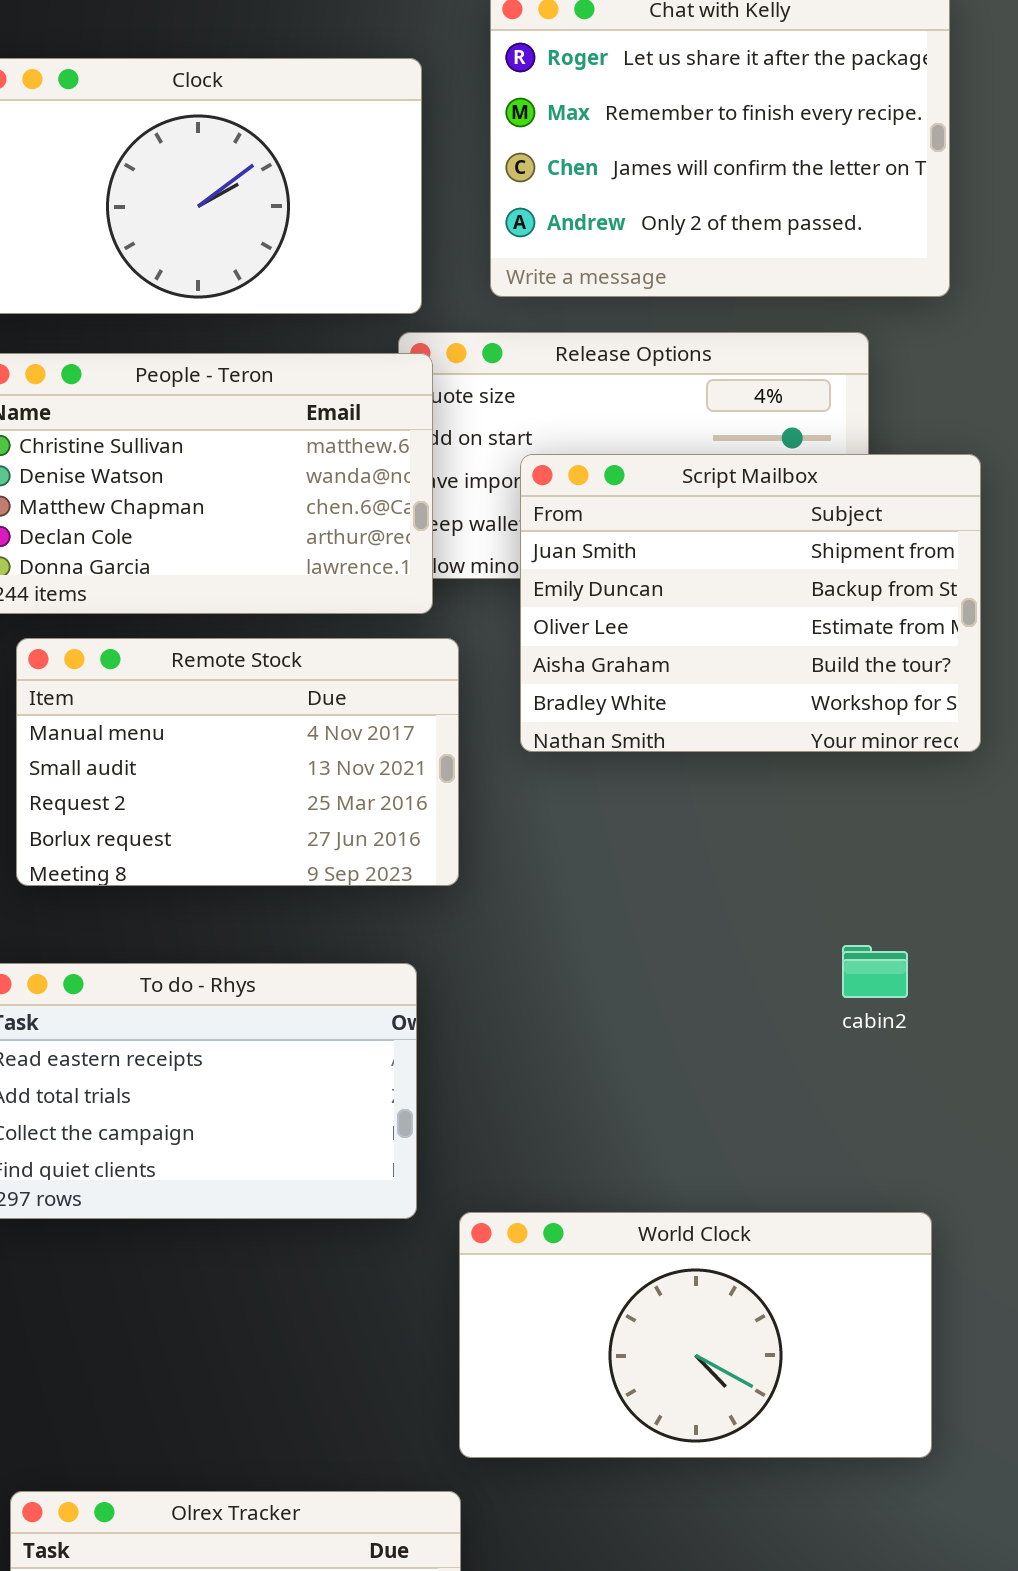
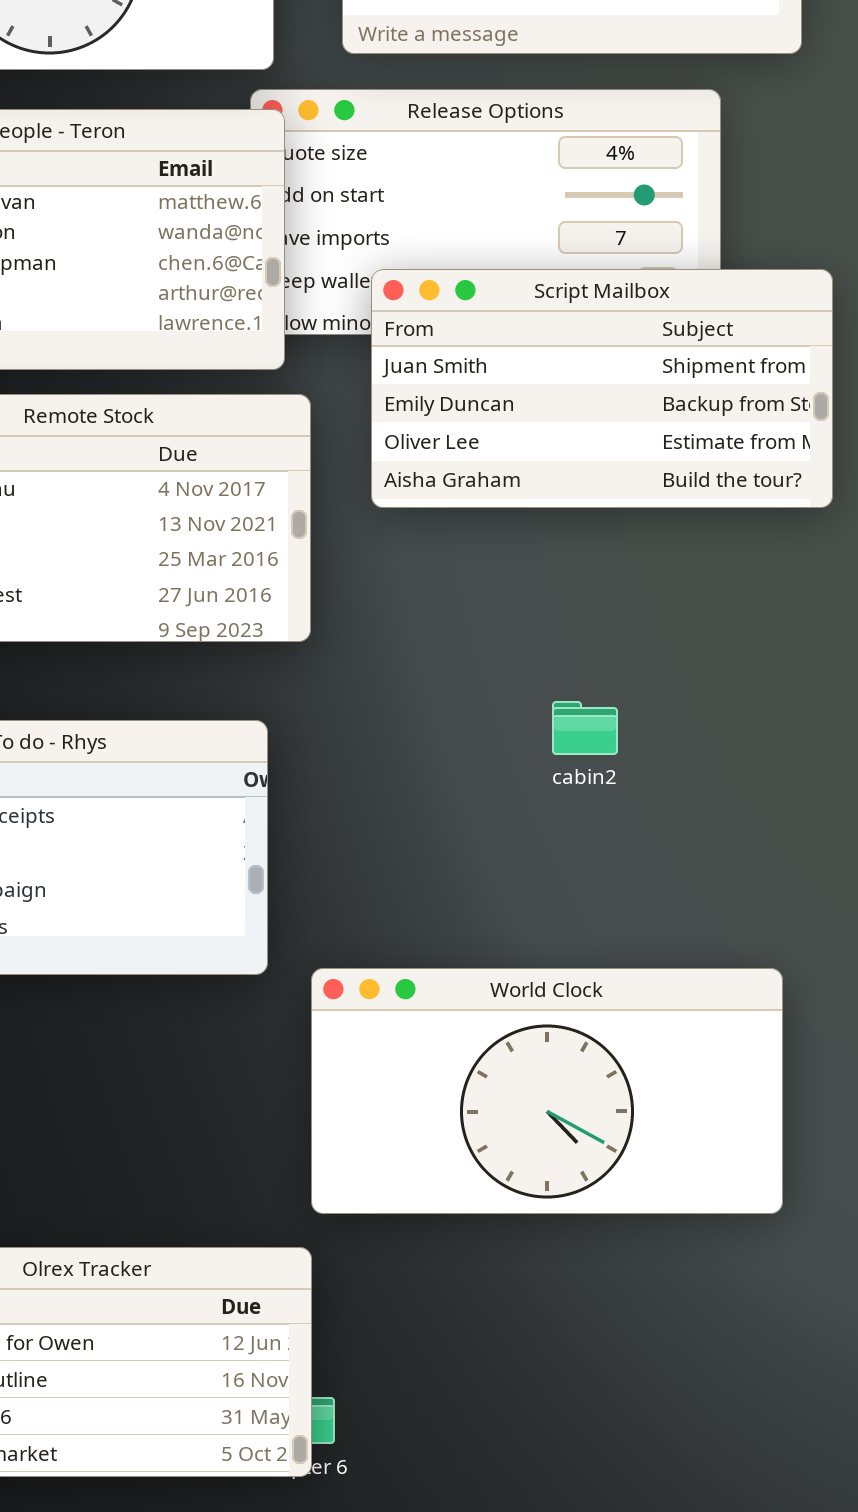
Script Mailbox: [520,454,981,752] -> [371,269,833,508], resized
cabin2: [842,945,908,998] -> [552,701,618,755], moved

